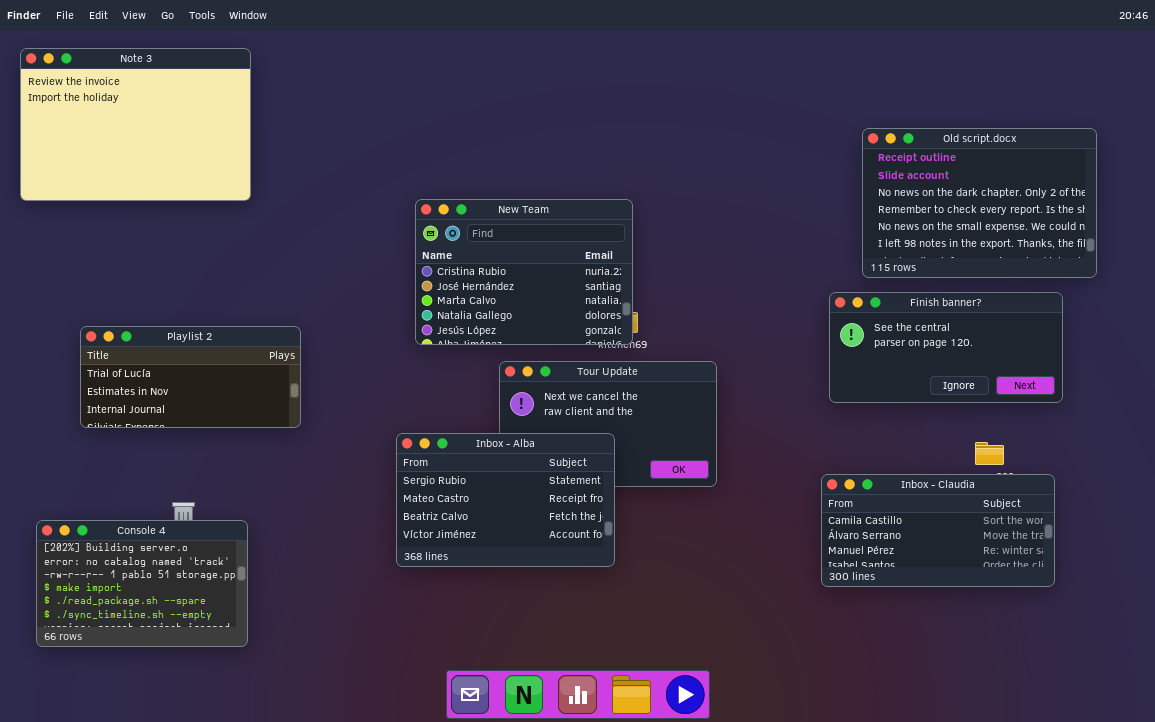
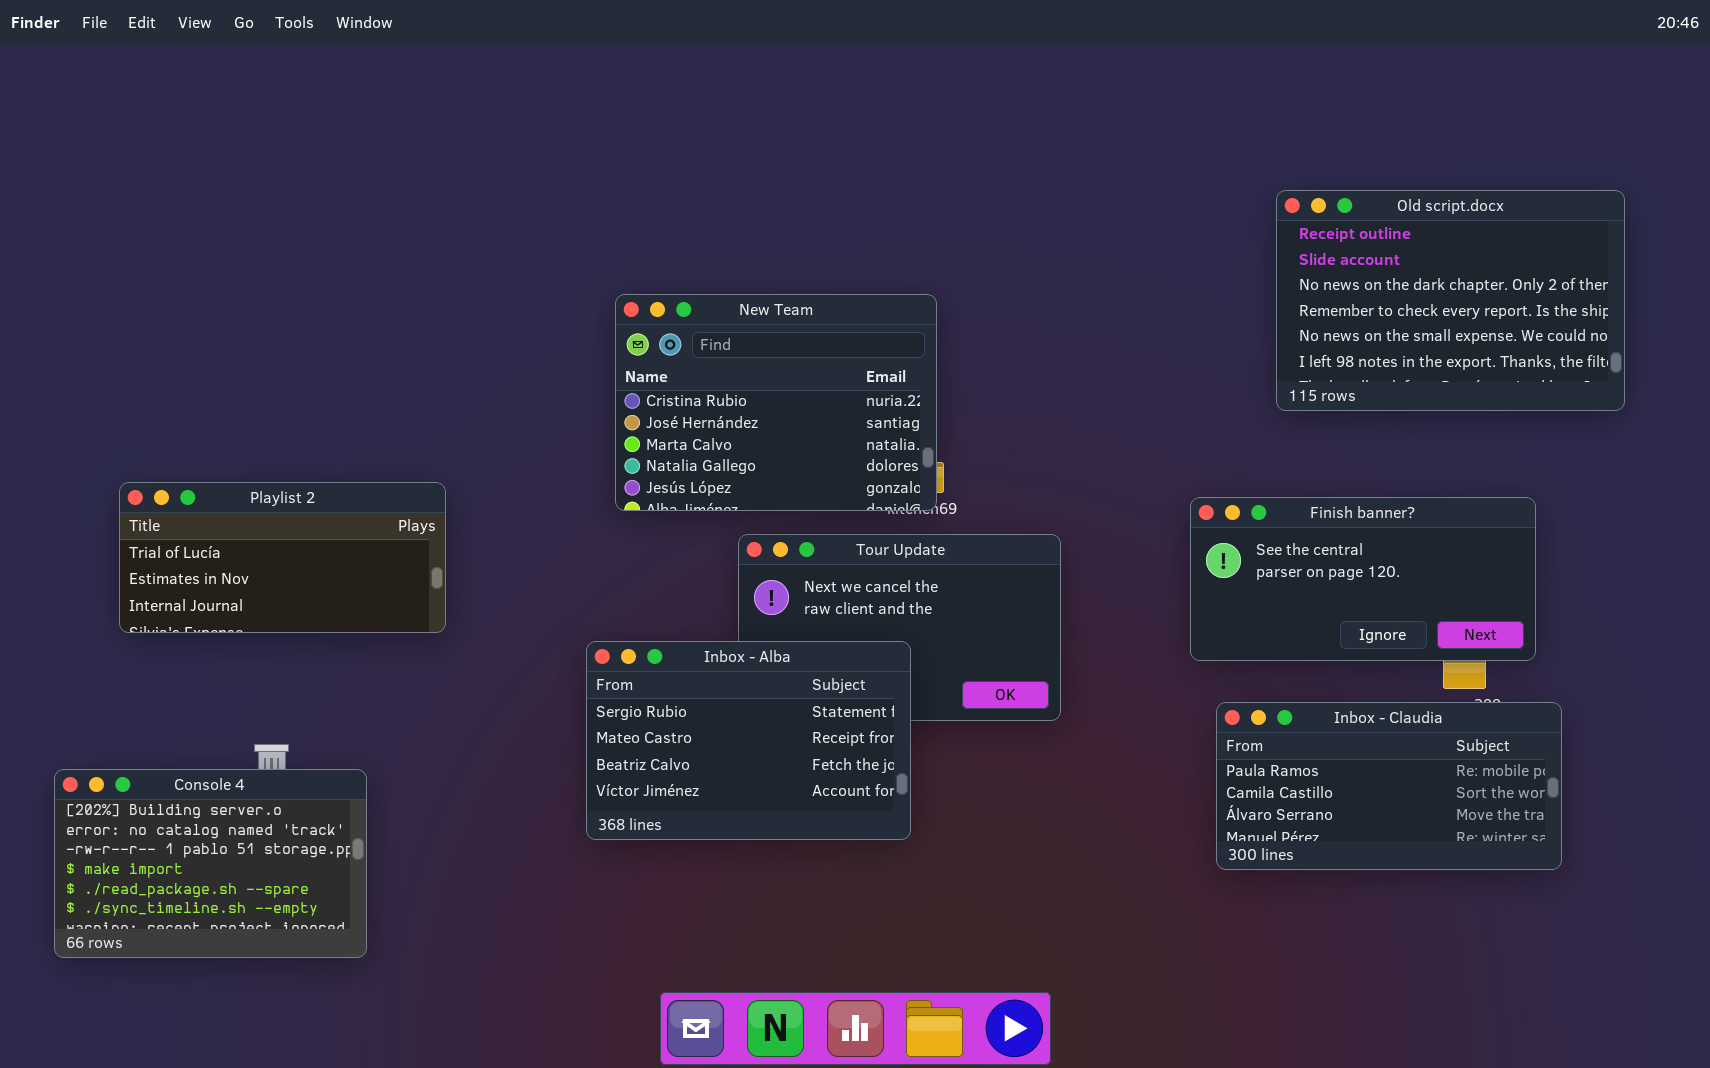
Note 3: [20,48,251,201] -> none, closed
Finish banner?: [829,292,1063,403] -> [1190,497,1536,661], moved
Inbox - Claudia: [821,474,1055,587] -> [1216,702,1562,870], scrolled up 1 row

